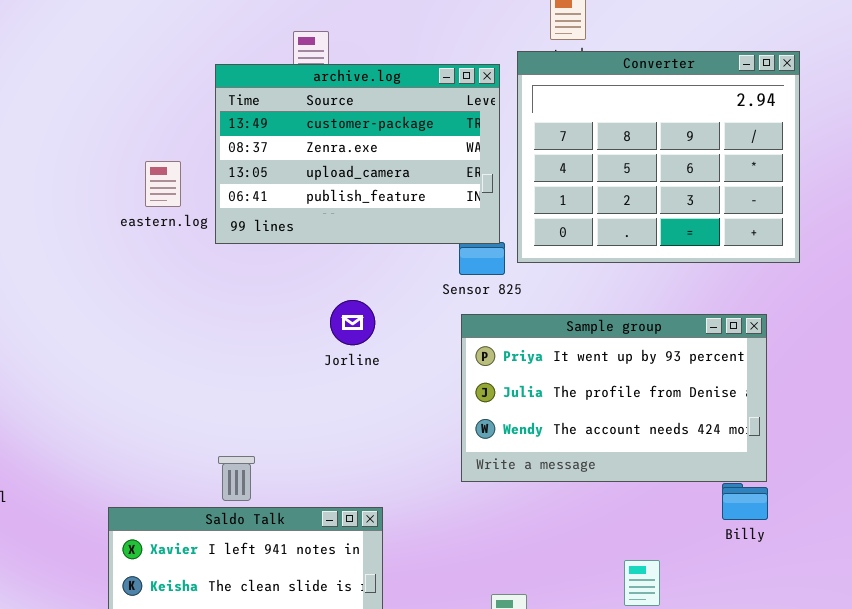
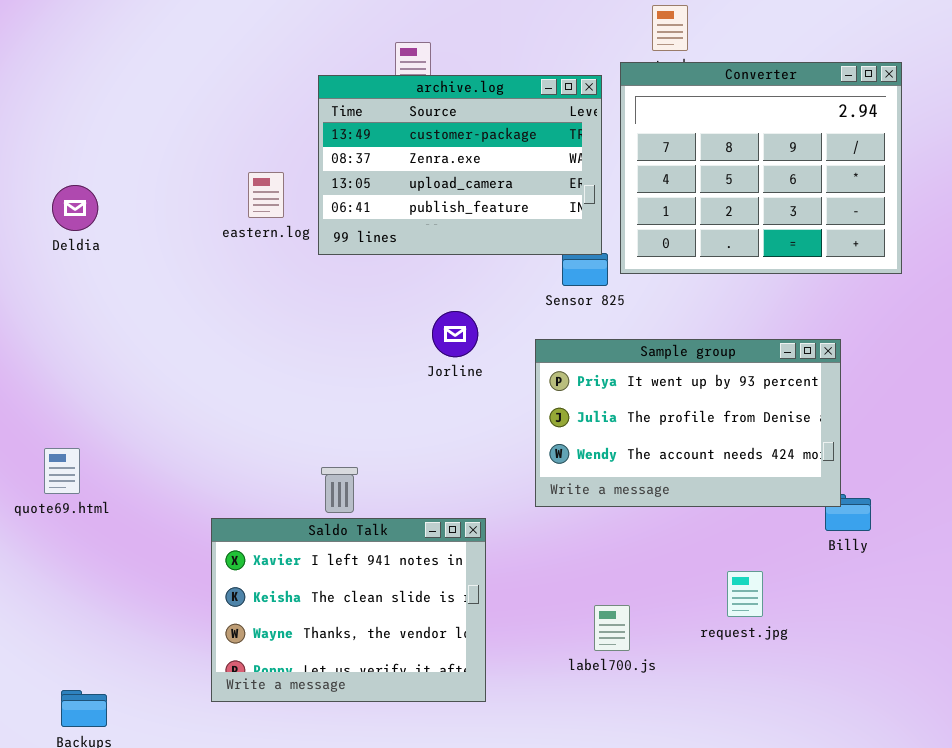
Sample group: [461,314,767,482] -> [535,339,841,507], moved

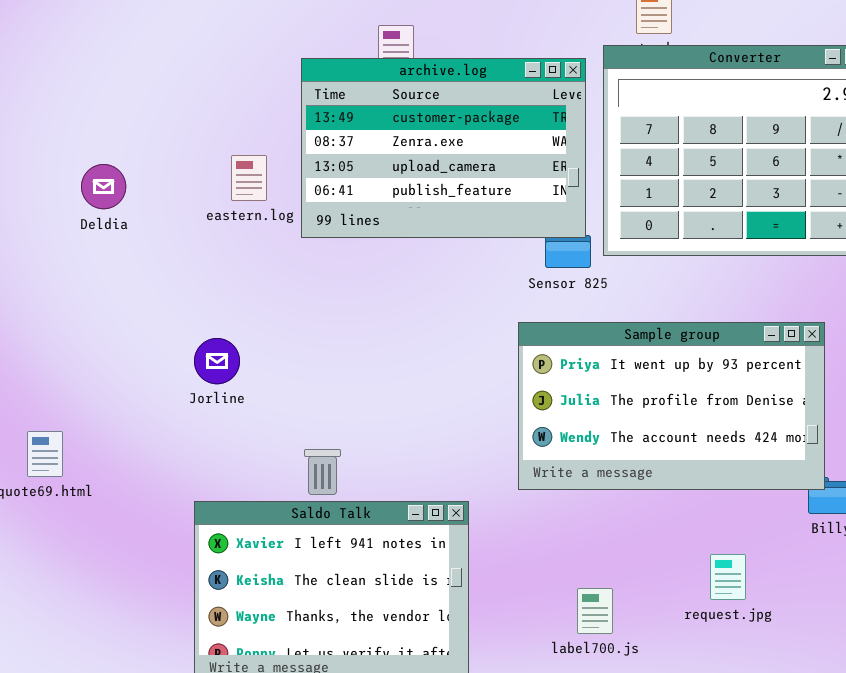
Deldia: [52,185,98,231] -> [81,164,126,209], moved
Jorline: [432,311,478,357] -> [194,338,240,384], moved

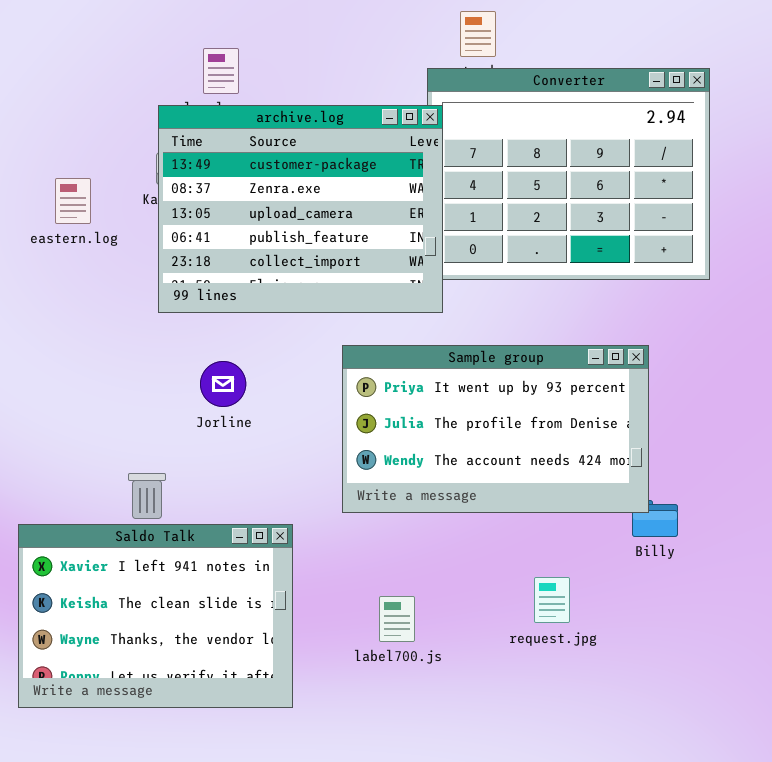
archive.log: [301,58,586,238] -> [158,105,443,313], moved, resized
Jorline: [194,338,240,384] -> [200,361,246,407], moved
label700.js: [577,588,613,634] -> [379,596,415,642], moved

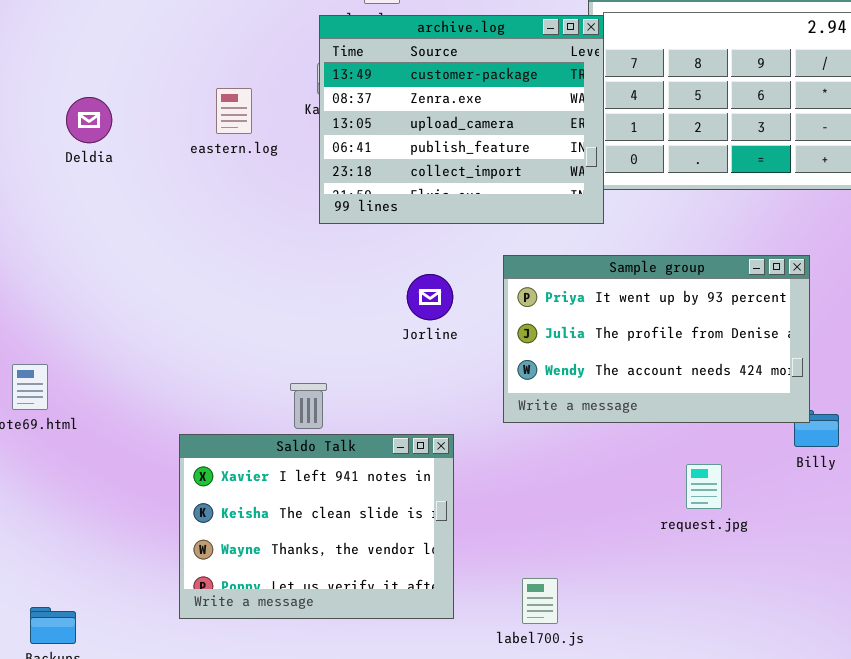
Jorline: [200,361,246,407] -> [407,274,453,320], moved
request.jpg: [534,577,570,623] -> [686,464,722,509], moved
label700.js: [379,596,415,642] -> [522,578,558,624], moved

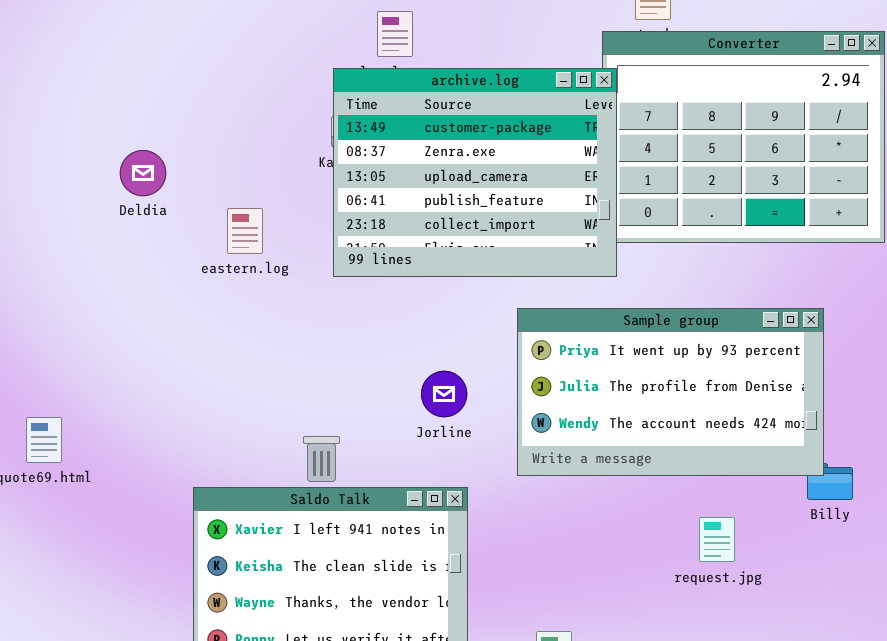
eastern.log: [216,88,252,134] -> [227,208,263,254], moved
Deldia: [66,97,112,143] -> [120,150,166,196], moved
Jorline: [407,274,453,320] -> [421,371,467,417], moved

